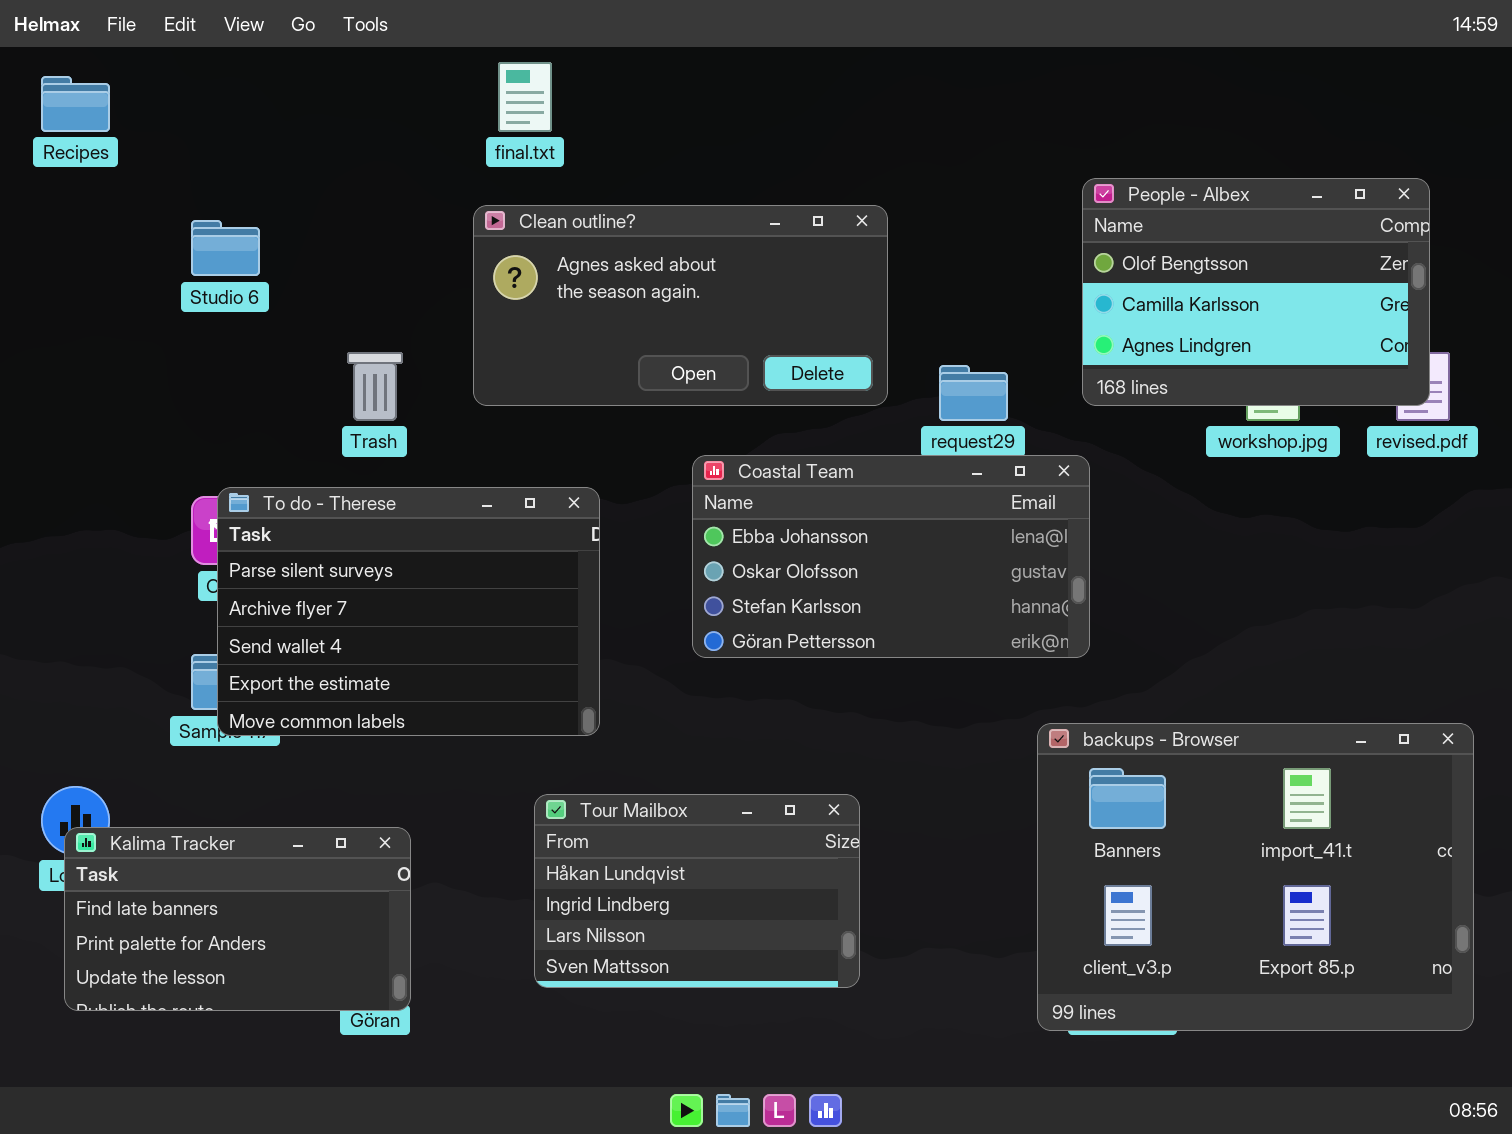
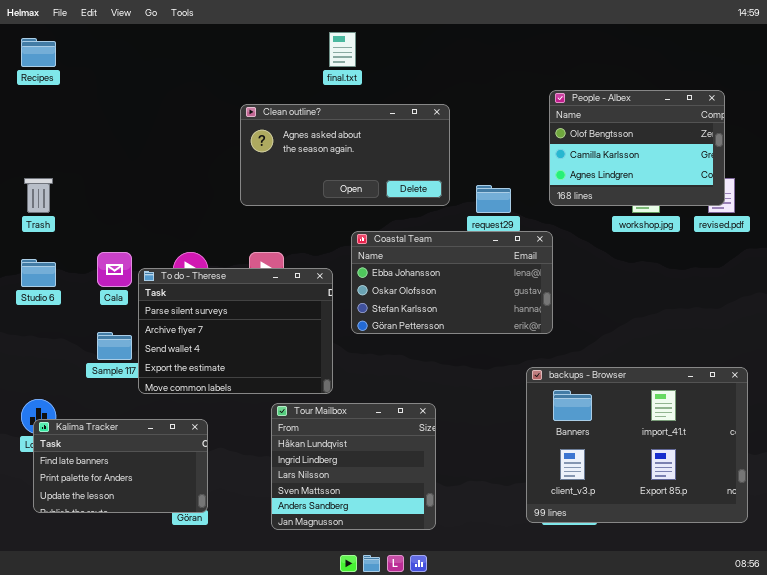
final.txt: [498,62,552,132] -> [329,32,356,67], moved
Studio 6: [191,220,260,276] -> [21,259,56,287], moved
Trash: [347,352,403,421] -> [24,178,53,213], moved
To do - Therese: [217,487,600,736] -> [138,268,333,394], moved
Tour Mailbox: [534,794,860,988] -> [271,403,436,530], resized

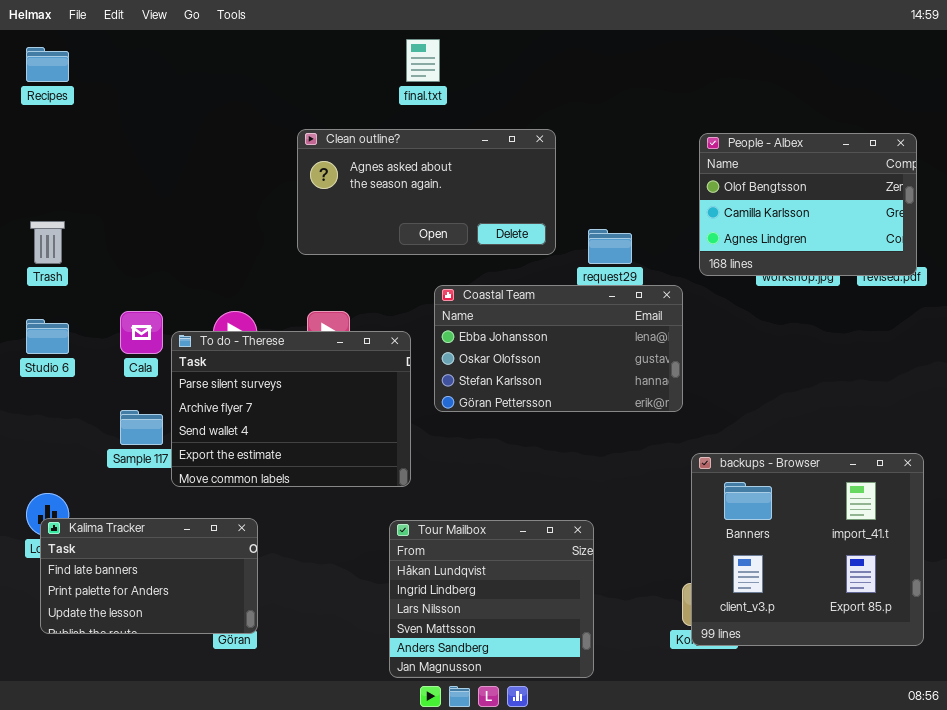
People - Albex: [549,90,725,206] -> [699,133,917,276], moved
backups - Browser: [526,367,748,523] -> [691,453,924,646], resized
Tour Mailbox: [271,403,436,530] -> [389,520,594,678], moved

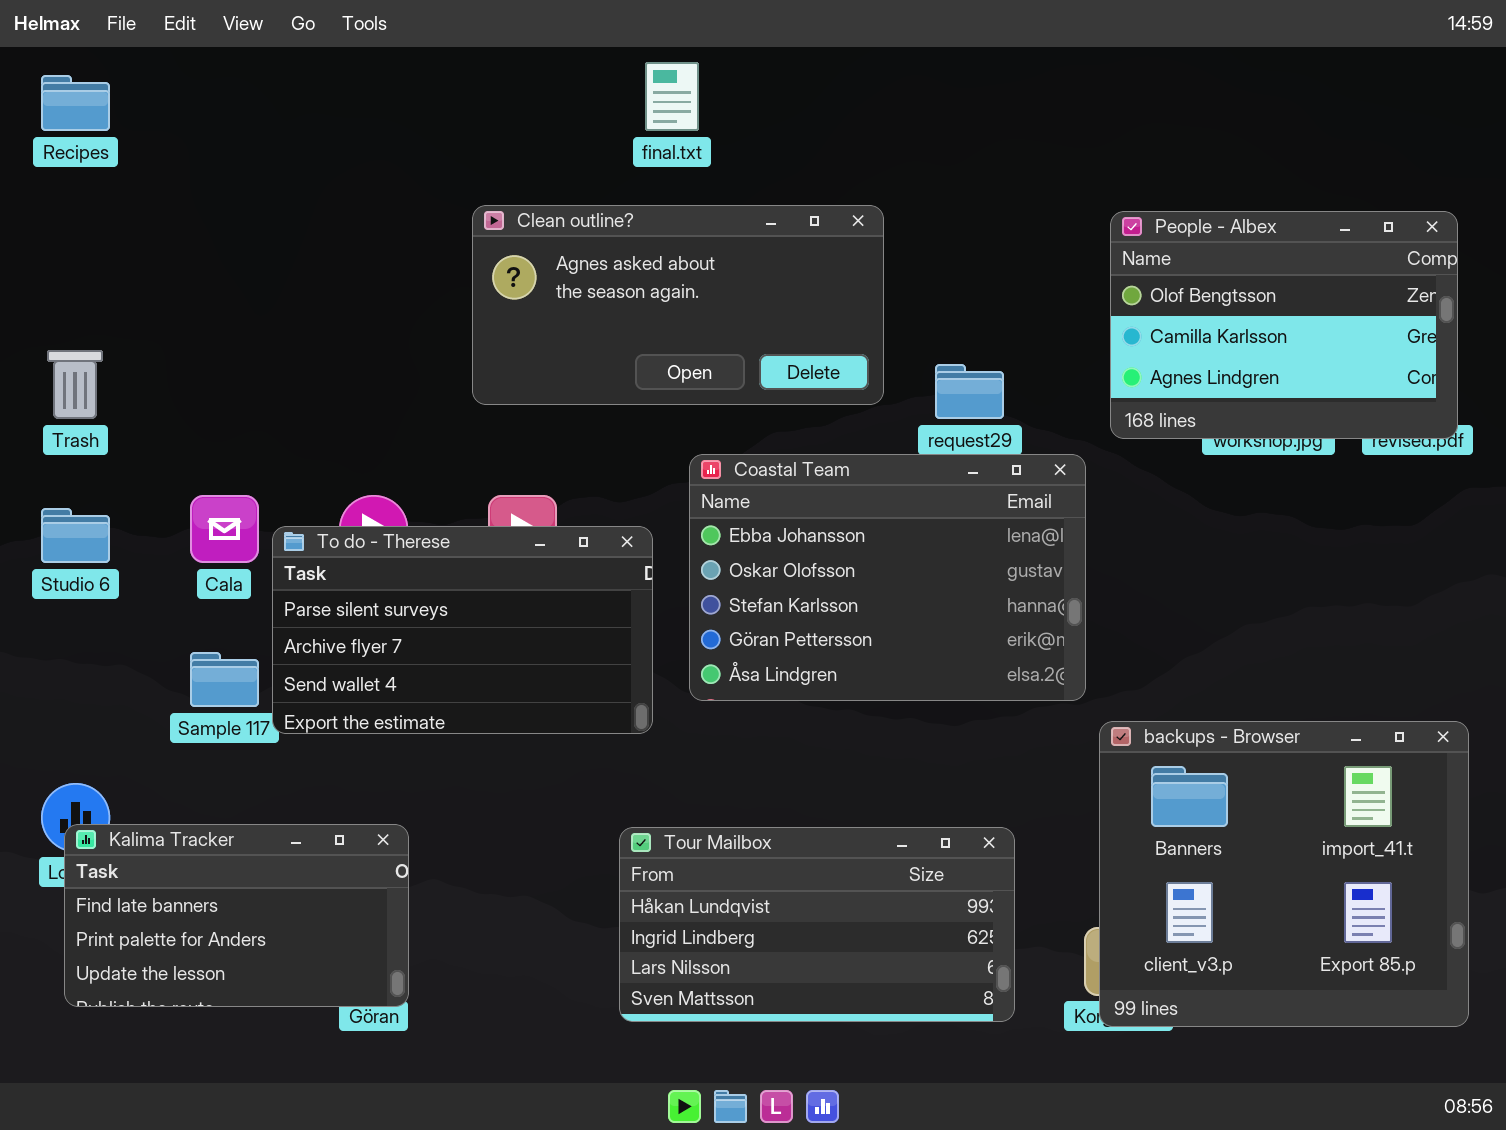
Coastal Team: [434,285,683,412] -> [689,454,1086,701], resized
To do - Therese: [171,331,411,487] -> [272,526,653,734], resized
Tour Mailbox: [389,520,594,678] -> [619,827,1015,1022], resized

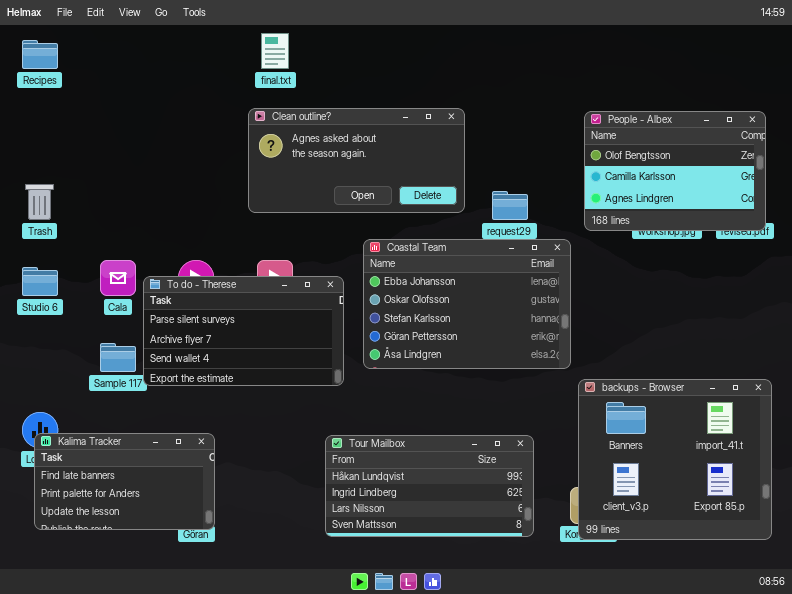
final.txt: [645,62,699,131] -> [261,33,289,69], moved

